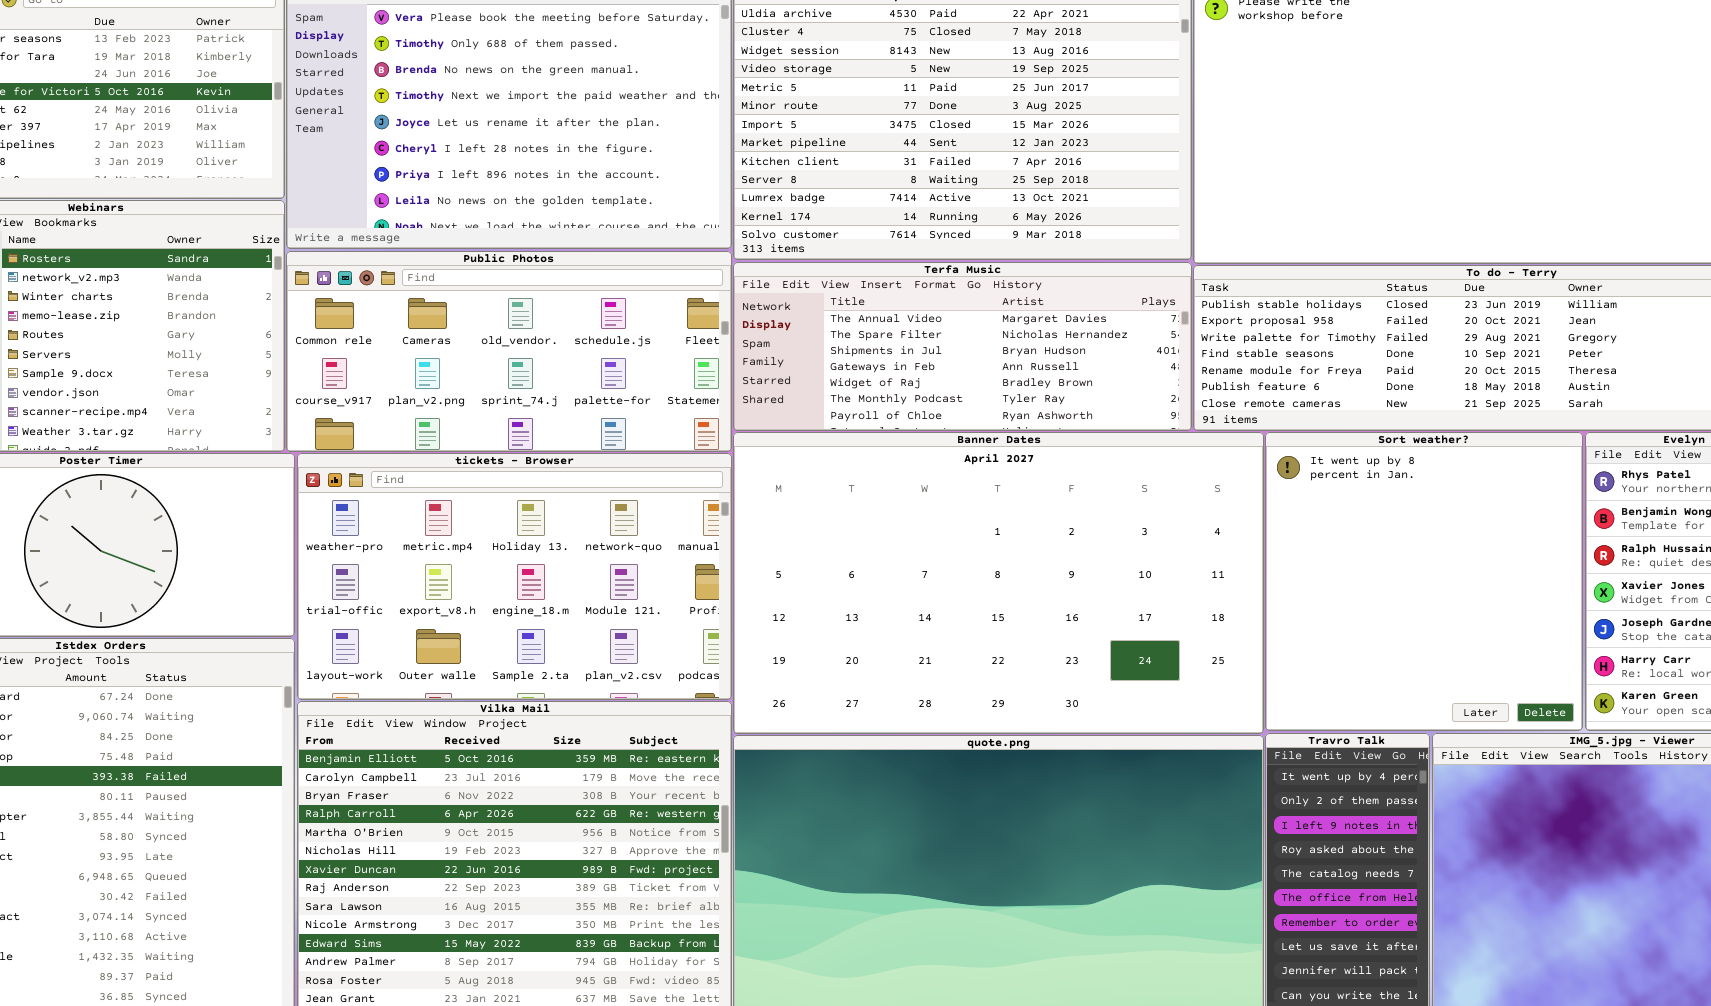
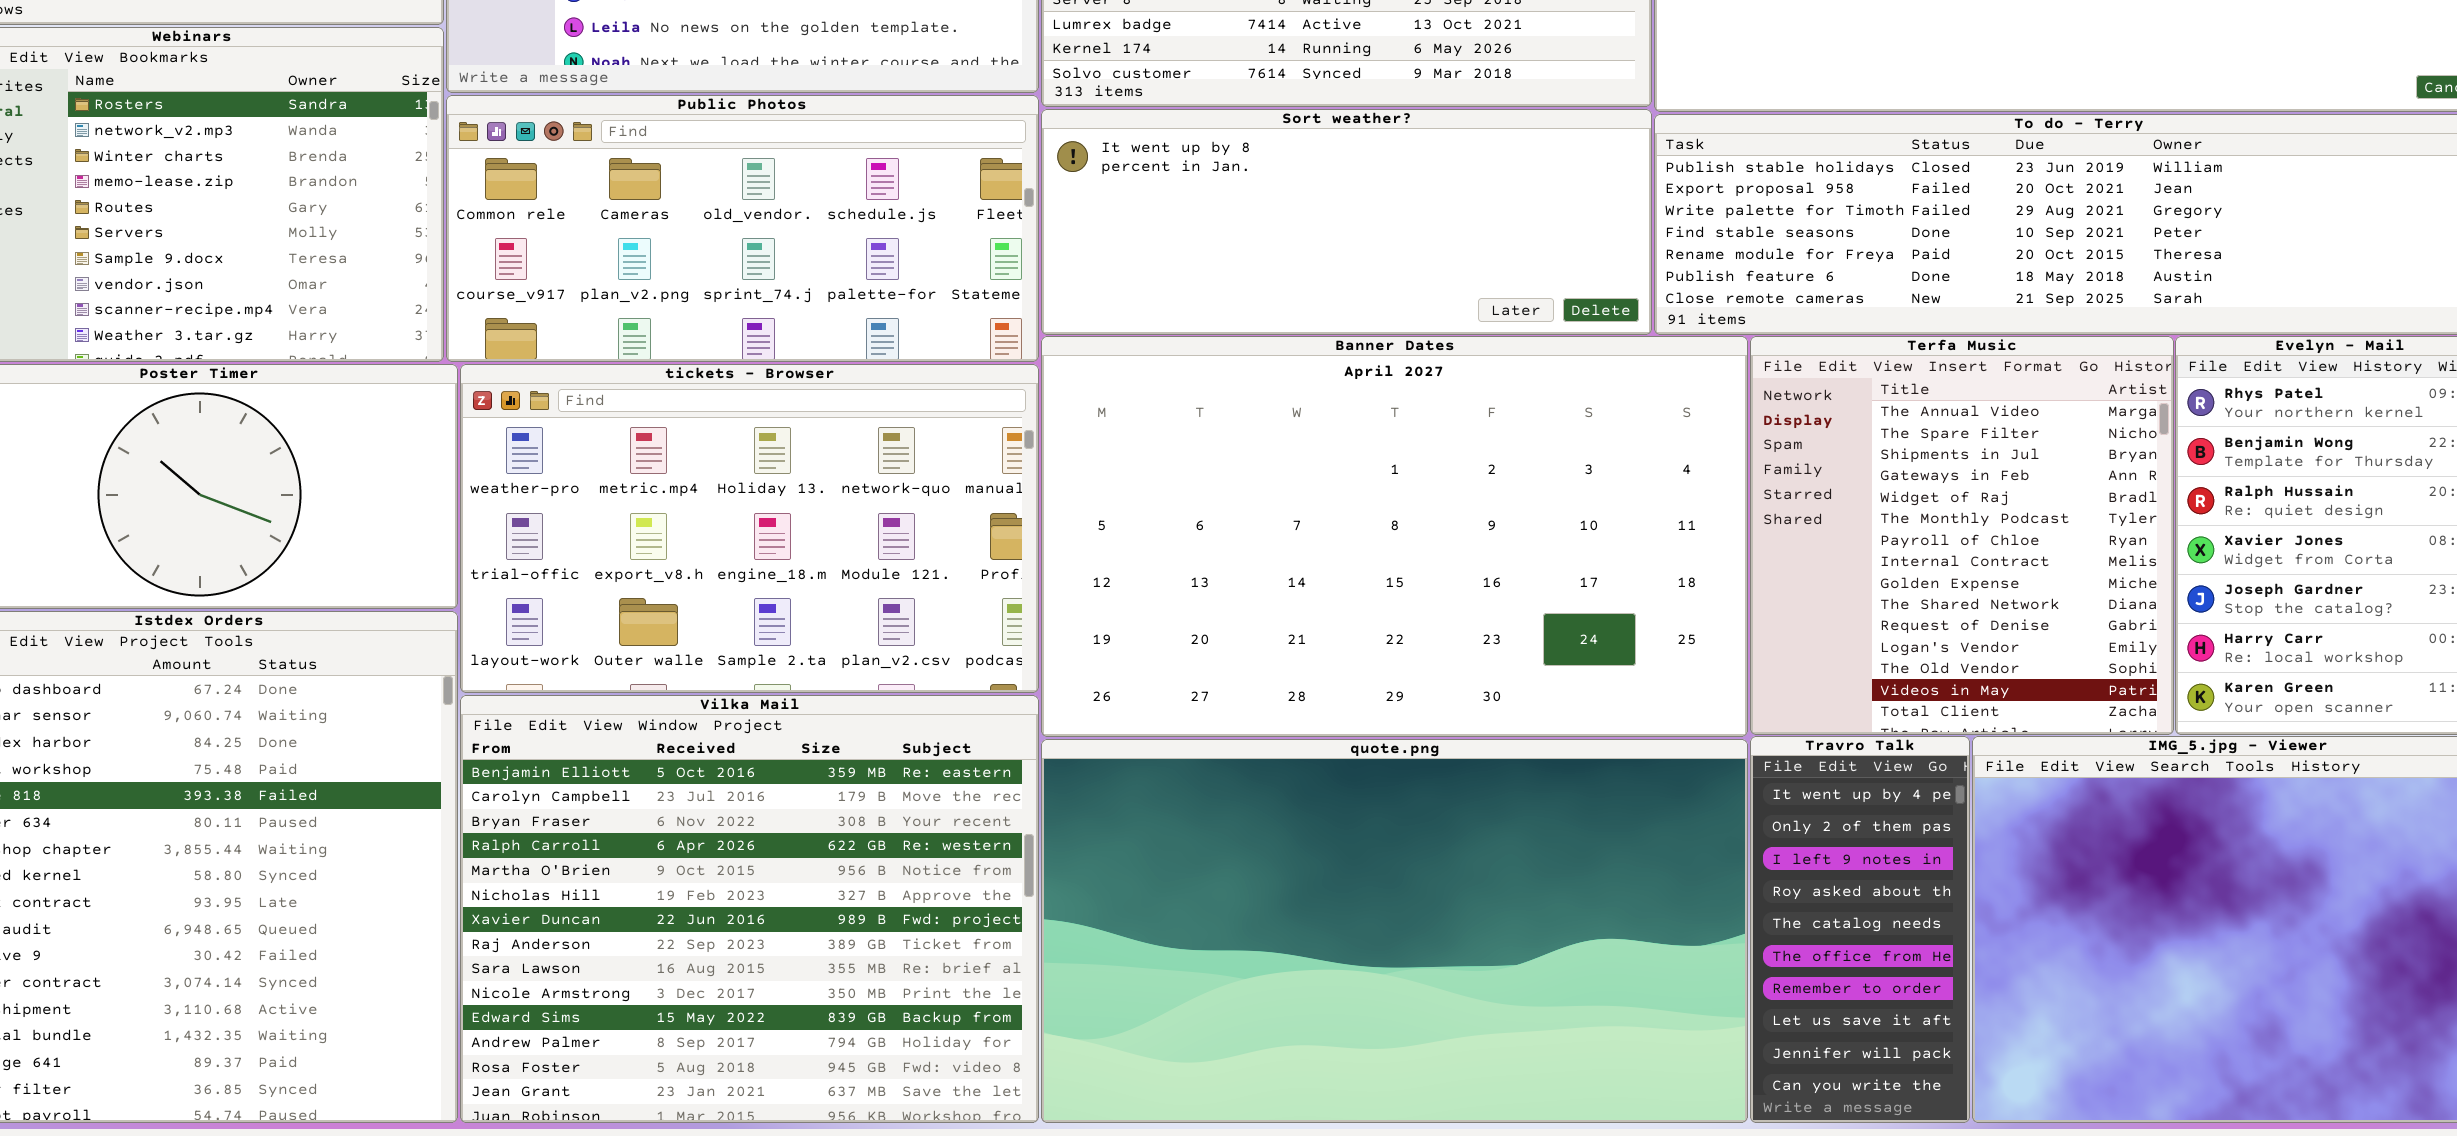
Terfa Music: [733,262,1192,431] -> [1750,336,2174,735], moved, resized
Sort weather?: [1265,432,1583,731] -> [1041,109,1652,335], moved, resized

